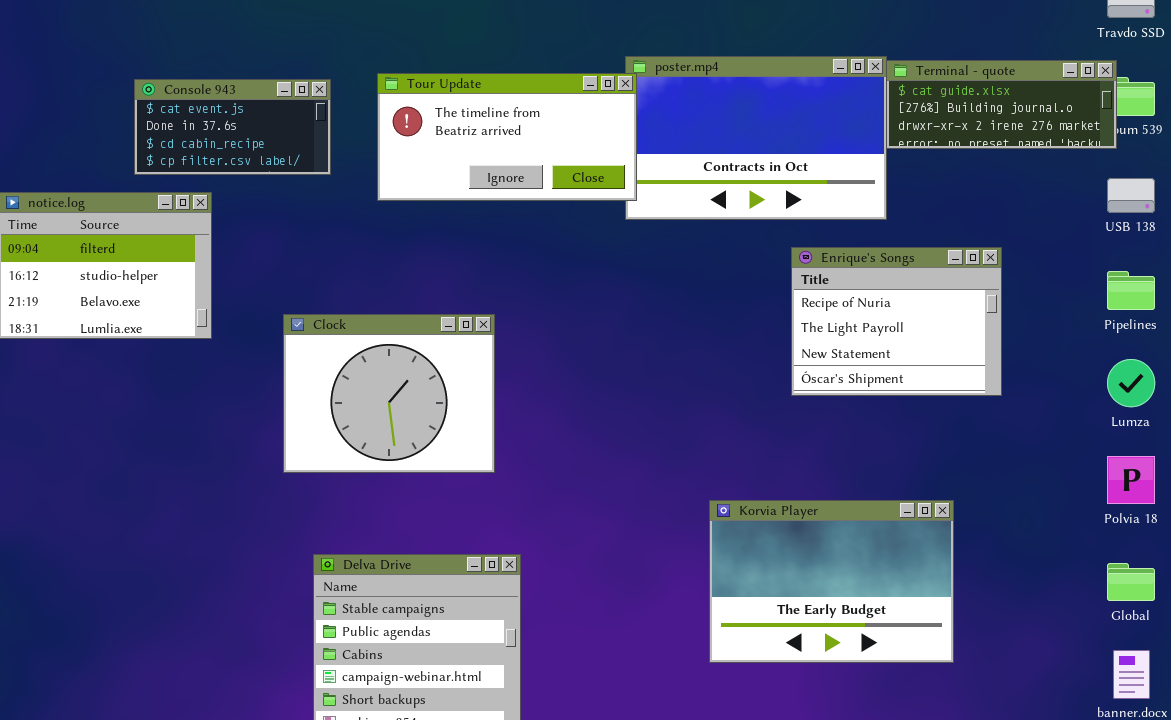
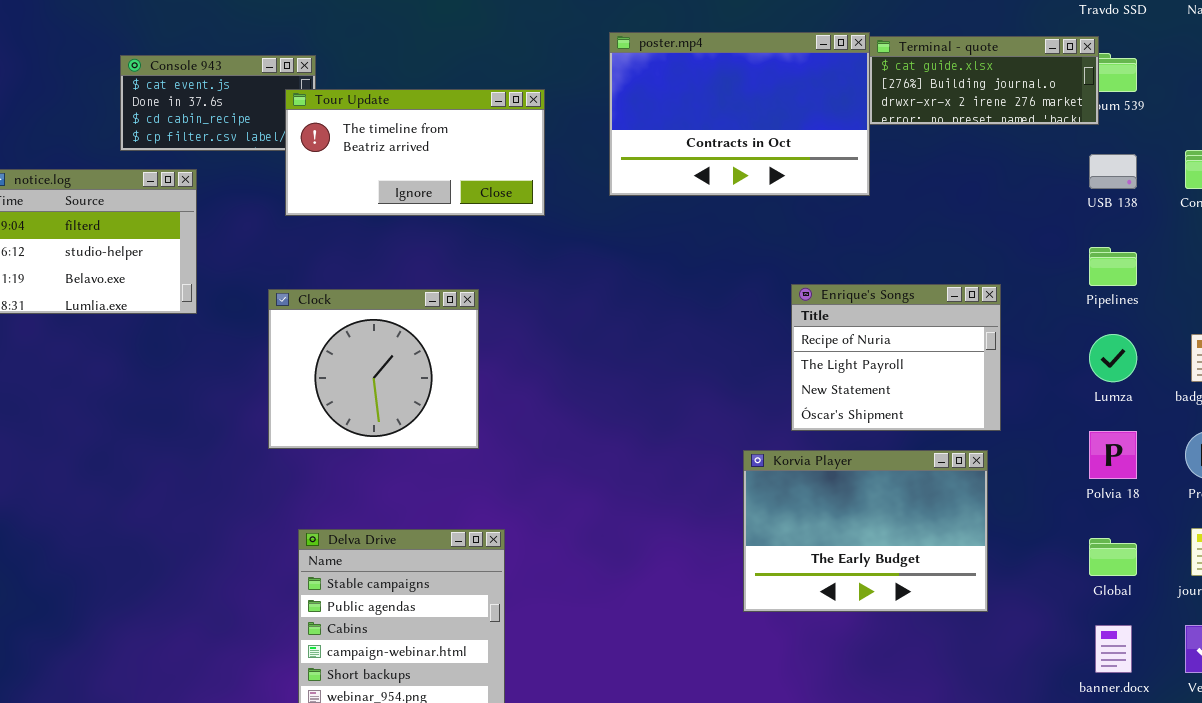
Tour Update: [377,73,637,201] -> [285,89,545,216], moved
Enrique's Songs: [791,247,1002,396] -> [791,284,1001,431], moved
Korvia Player: [709,500,954,663] -> [743,450,988,612], moved

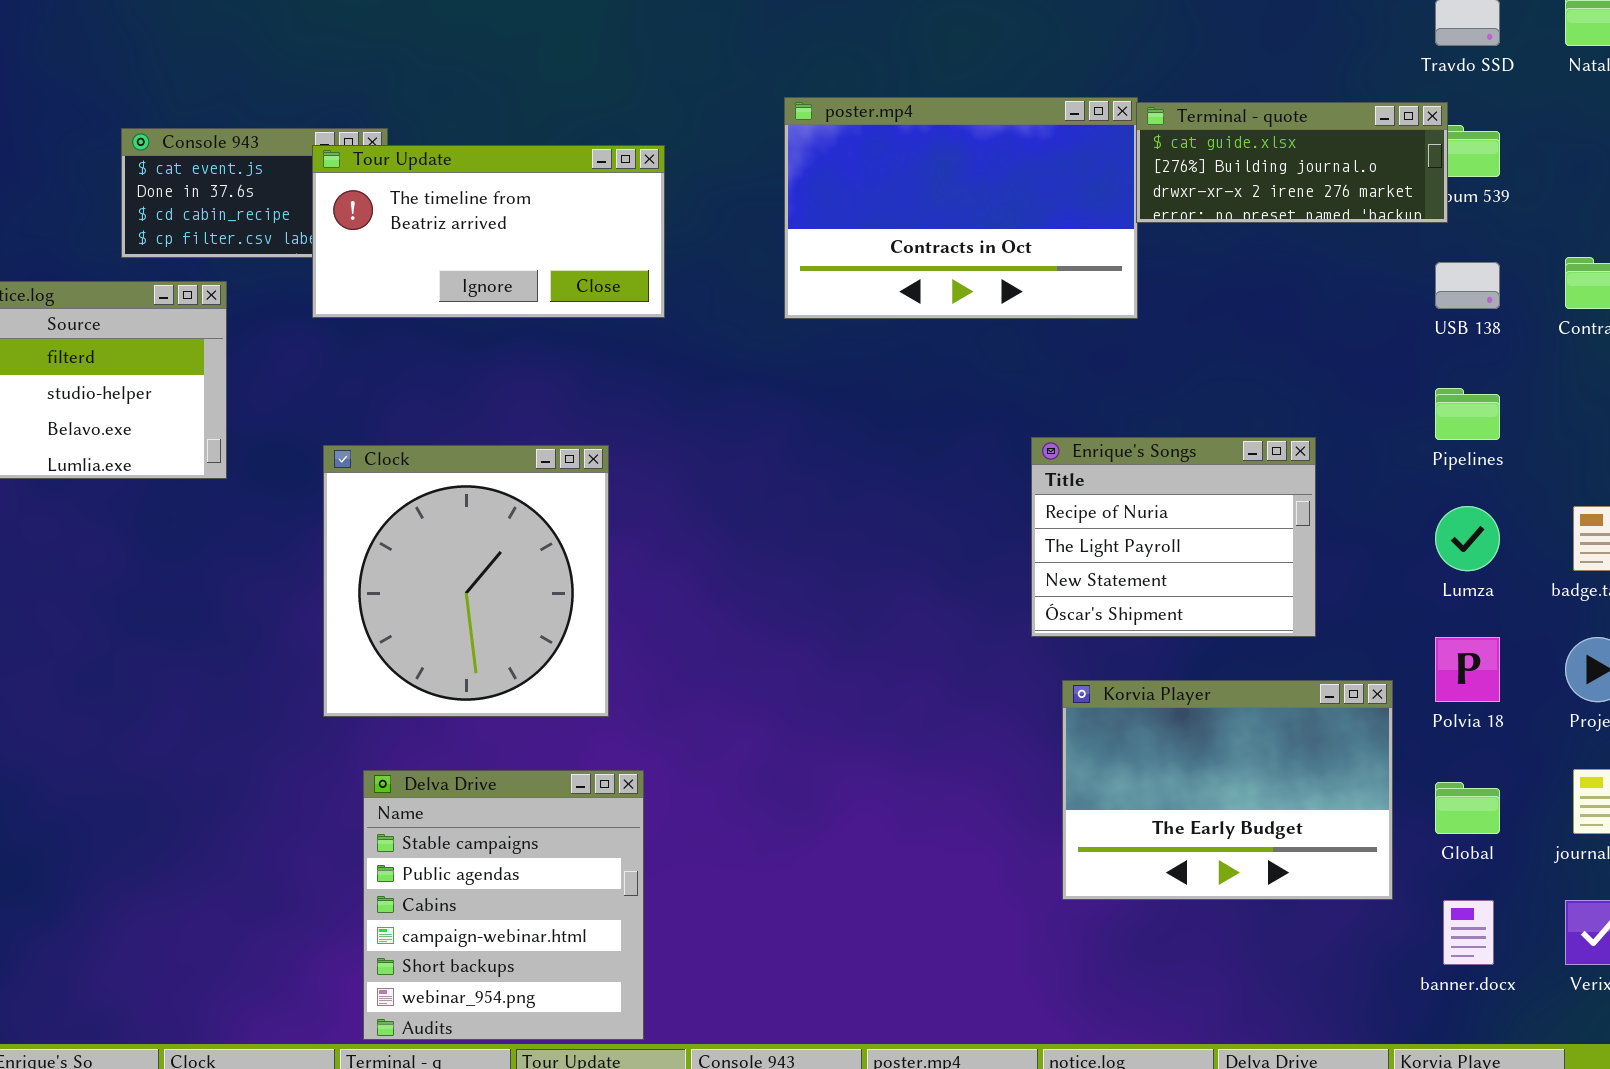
Tour Update: [285,89,545,216] -> [312,145,665,318], moved
Clock: [268,289,479,449] -> [323,445,609,717], resized
Korvia Player: [743,450,988,612] -> [1062,680,1393,900], moved

